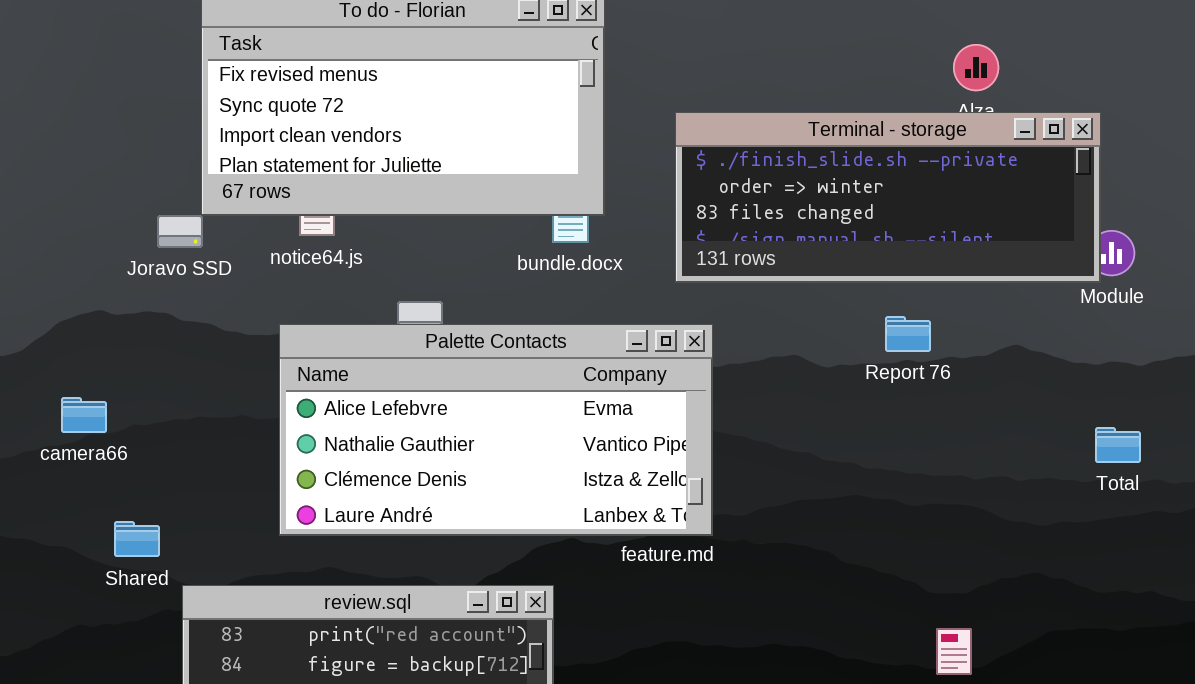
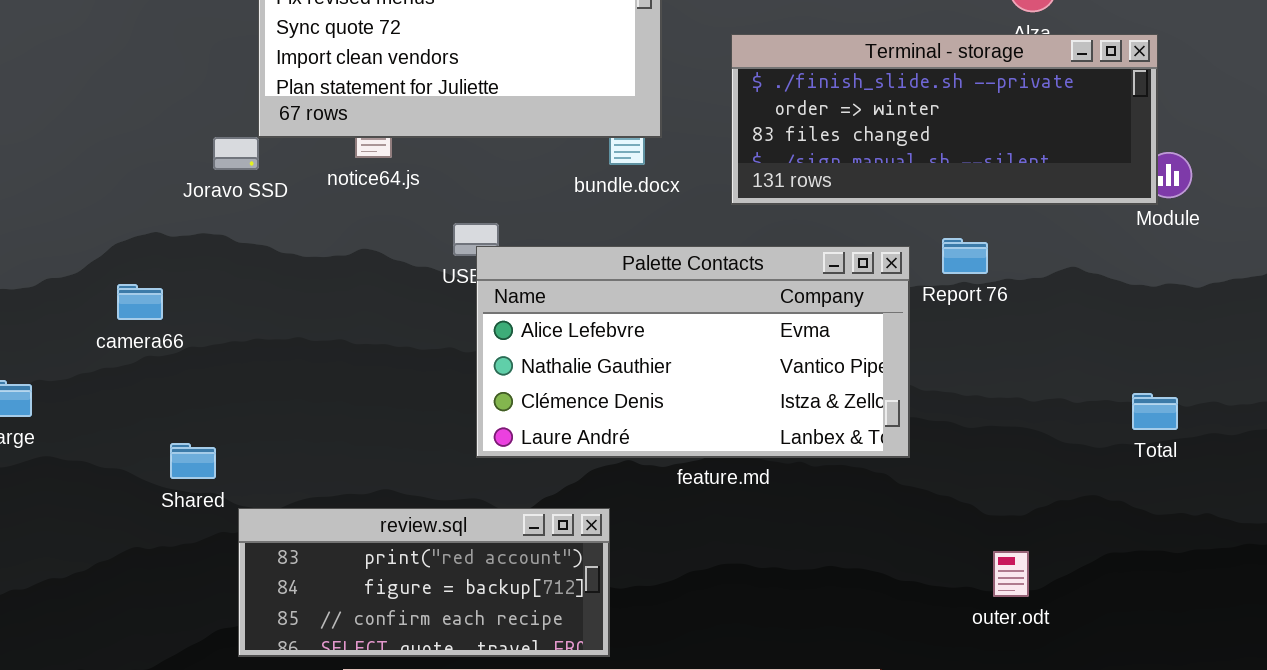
Palette Contacts: [279,324,713,536] -> [476,246,910,458], moved
camera66: [61,397,107,433] -> [117,284,163,320], moved
Total: [1095,427,1141,463] -> [1132,393,1178,430], moved

